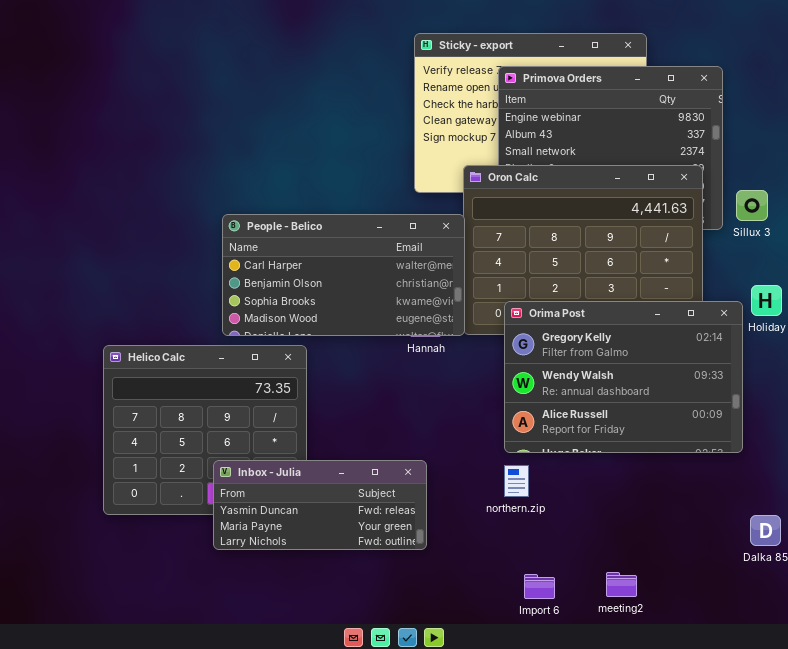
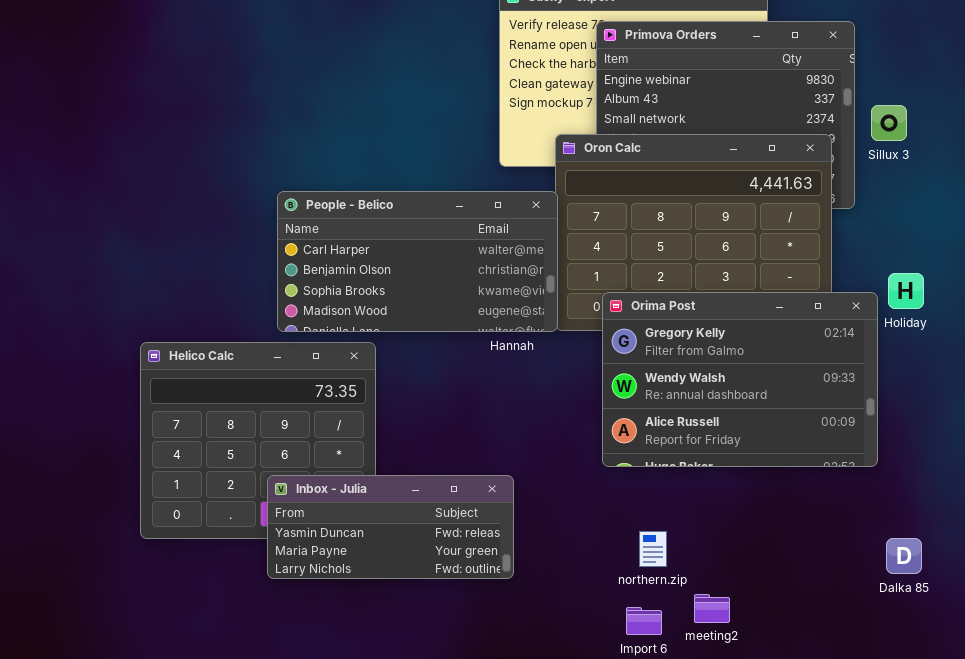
Sillux 3: [736,190,768,221] -> [871,105,907,141], moved
northern.zip: [504,465,529,497] -> [639,531,667,567], moved
meeting2: [606,572,637,597] -> [694,594,730,623], moved

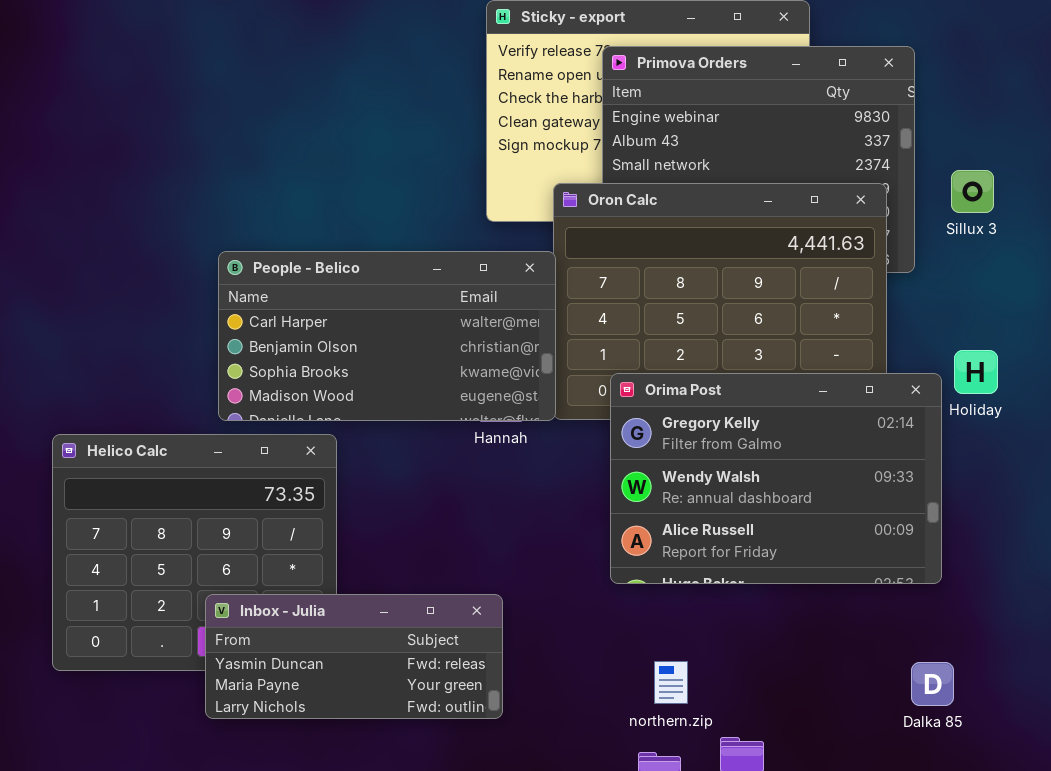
Sillux 3: [871,105,907,141] -> [951,170,994,213], moved
Dalka 85: [886,538,922,574] -> [911,662,954,706], moved

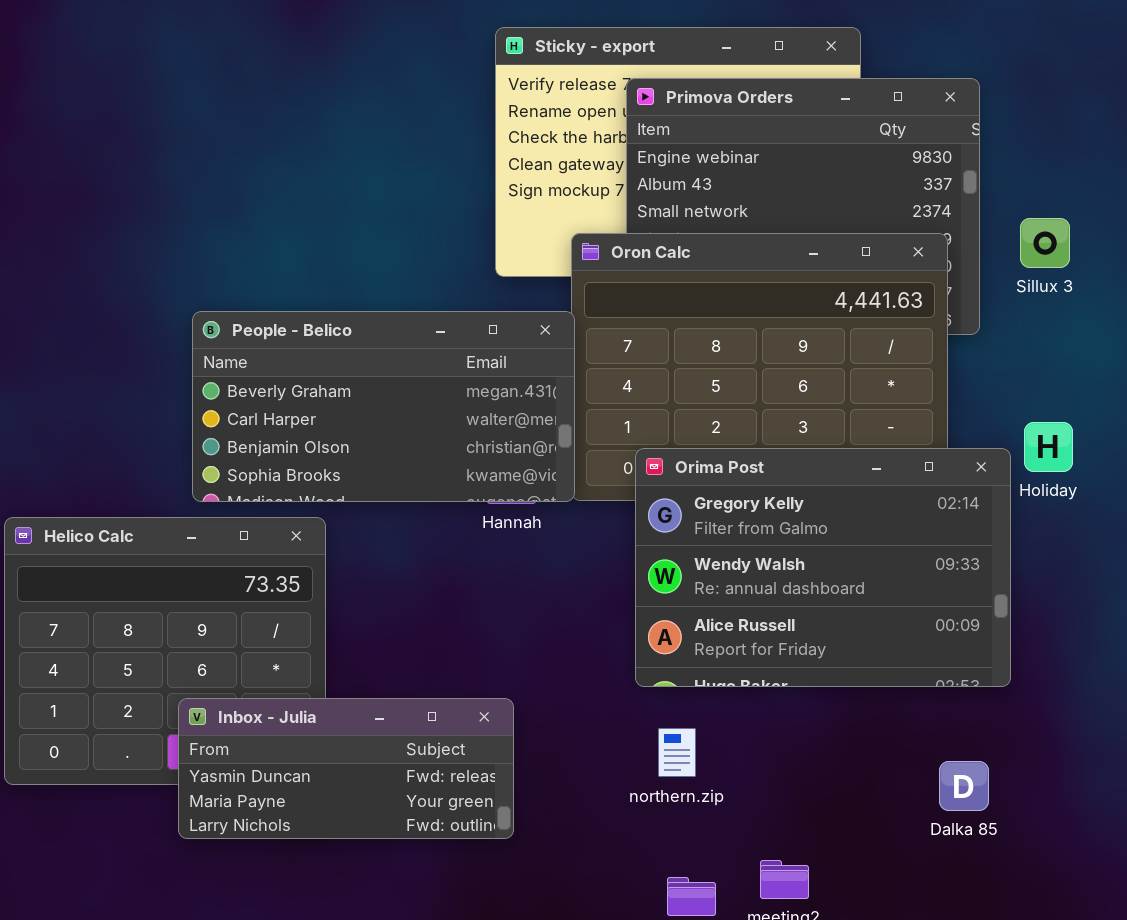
People - Belico: [218,251,556,421] -> [192,311,575,502], scrolled up 1 row
northern.zip: [654,661,688,704] -> [658,728,696,777], moved
Dalka 85: [911,662,954,706] -> [939,761,989,811], moved

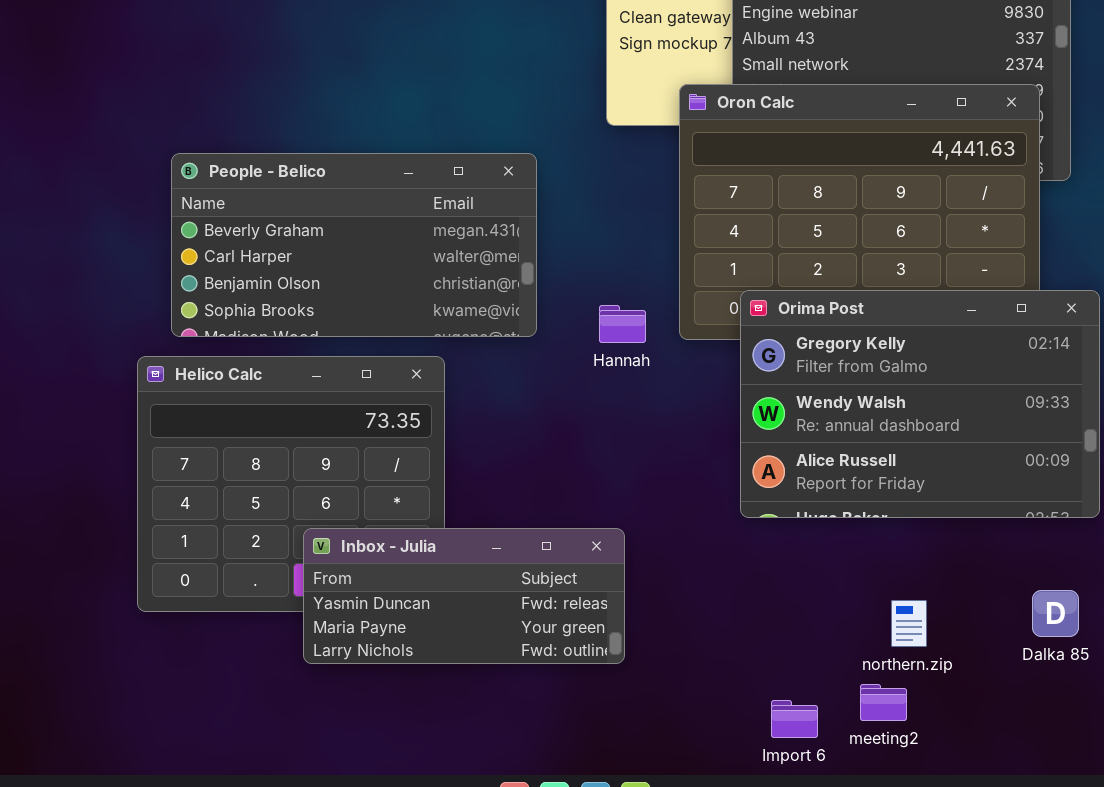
People - Belico: [192,311,575,502] -> [171,153,537,337], moved
northern.zip: [658,728,696,777] -> [891,600,927,647], moved

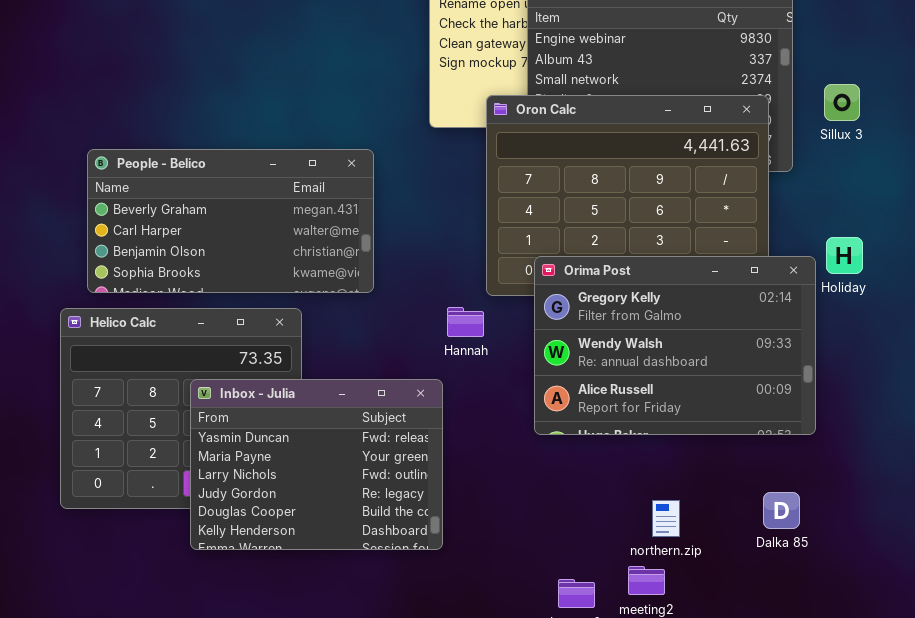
Hannah: [599,305,646,343] -> [447,307,484,337], moved
Inbox - Julia: [303,528,625,664] -> [190,379,443,550], resized

